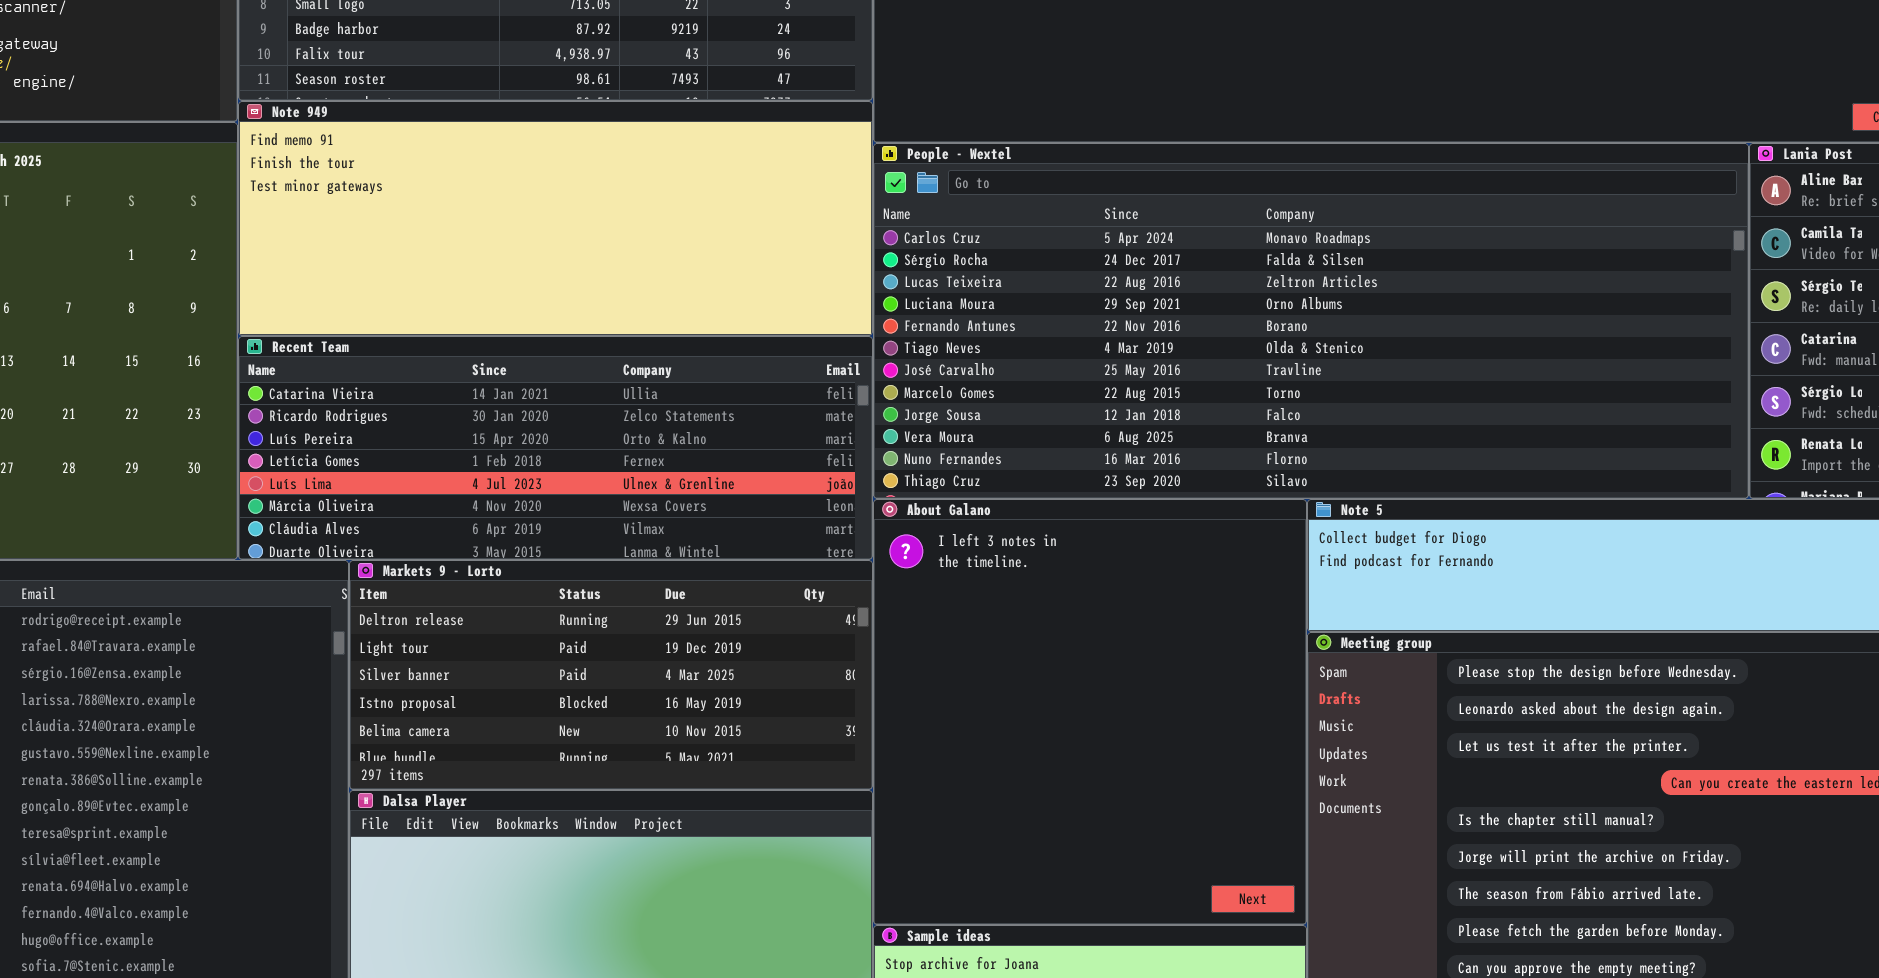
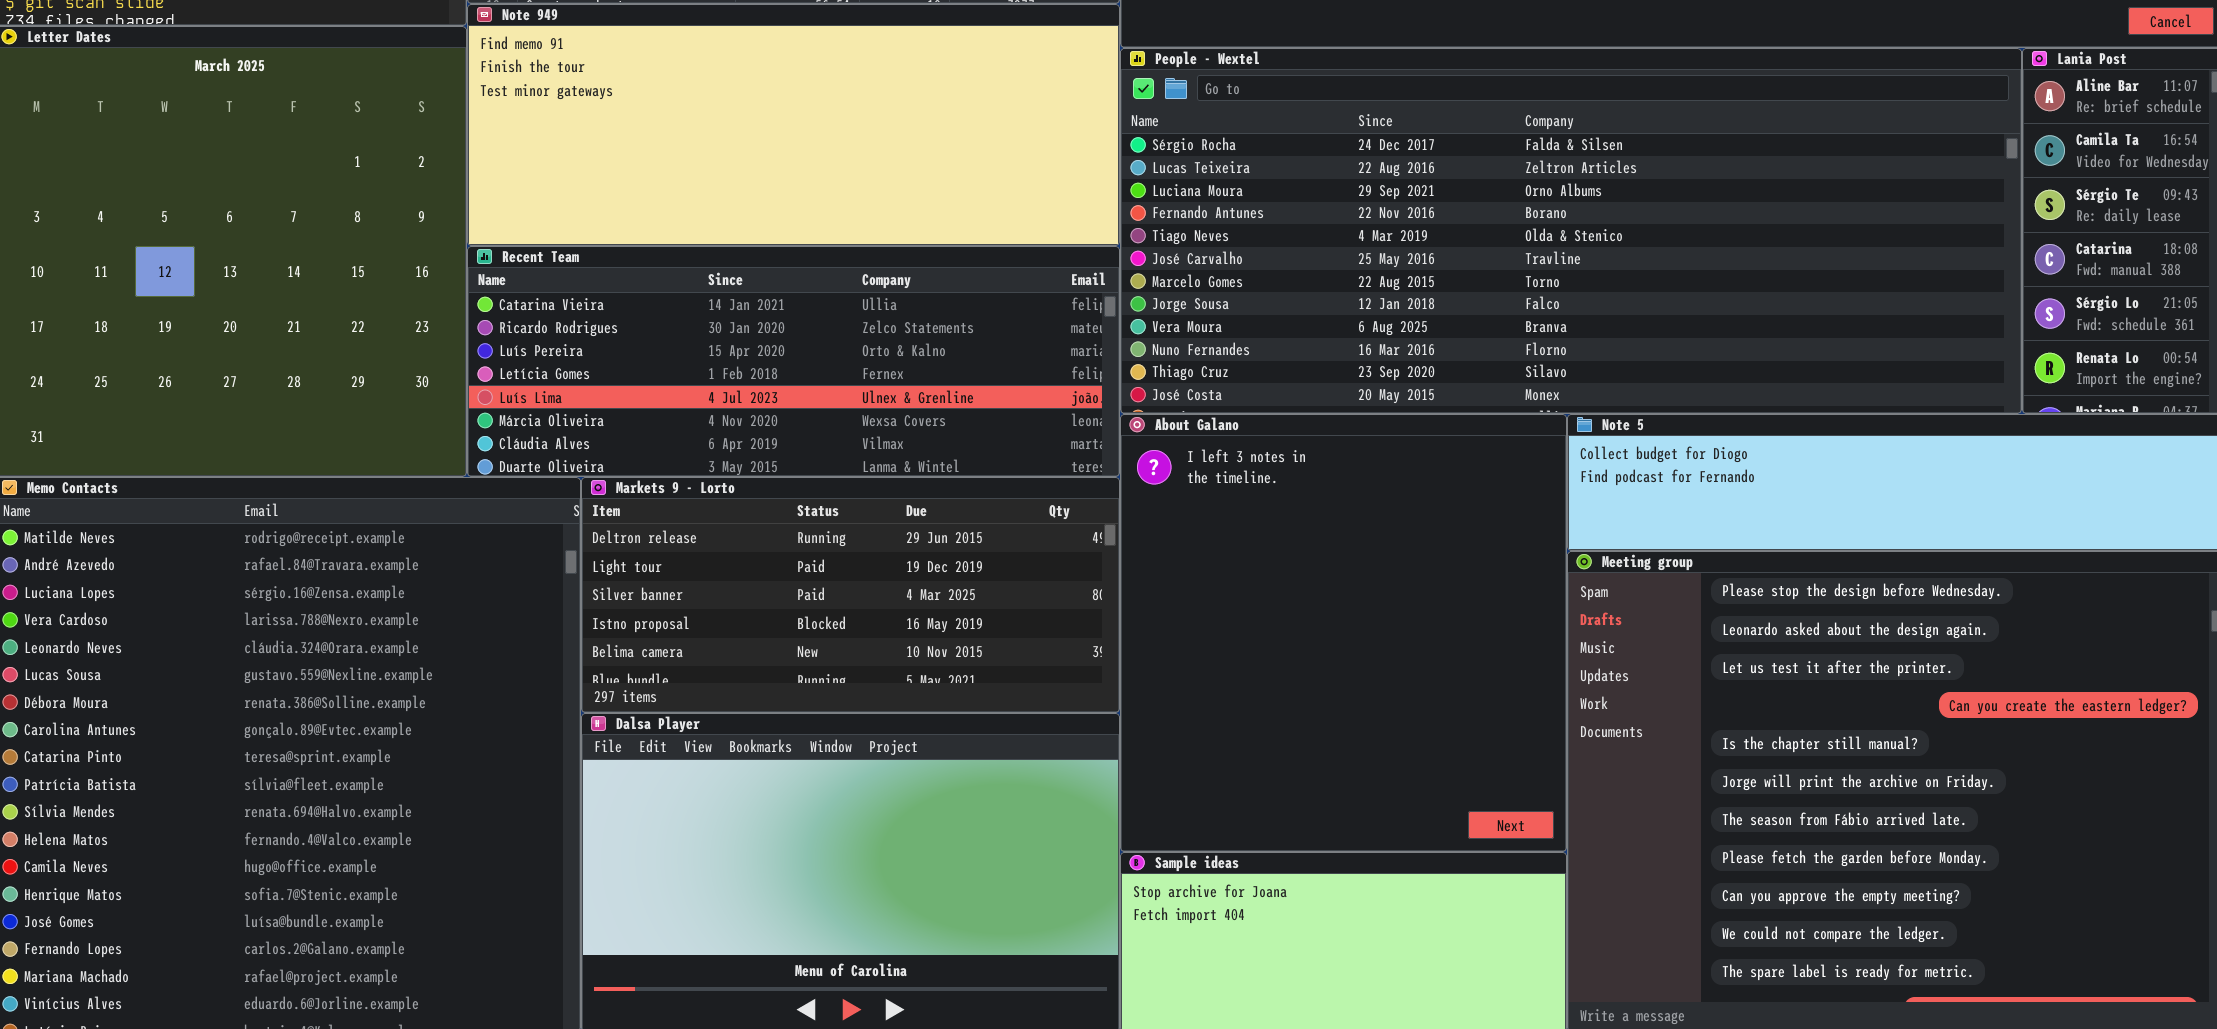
People - Wextel: [873,143,1749,499] -> [1120,48,2022,414], scrolled down 1 row

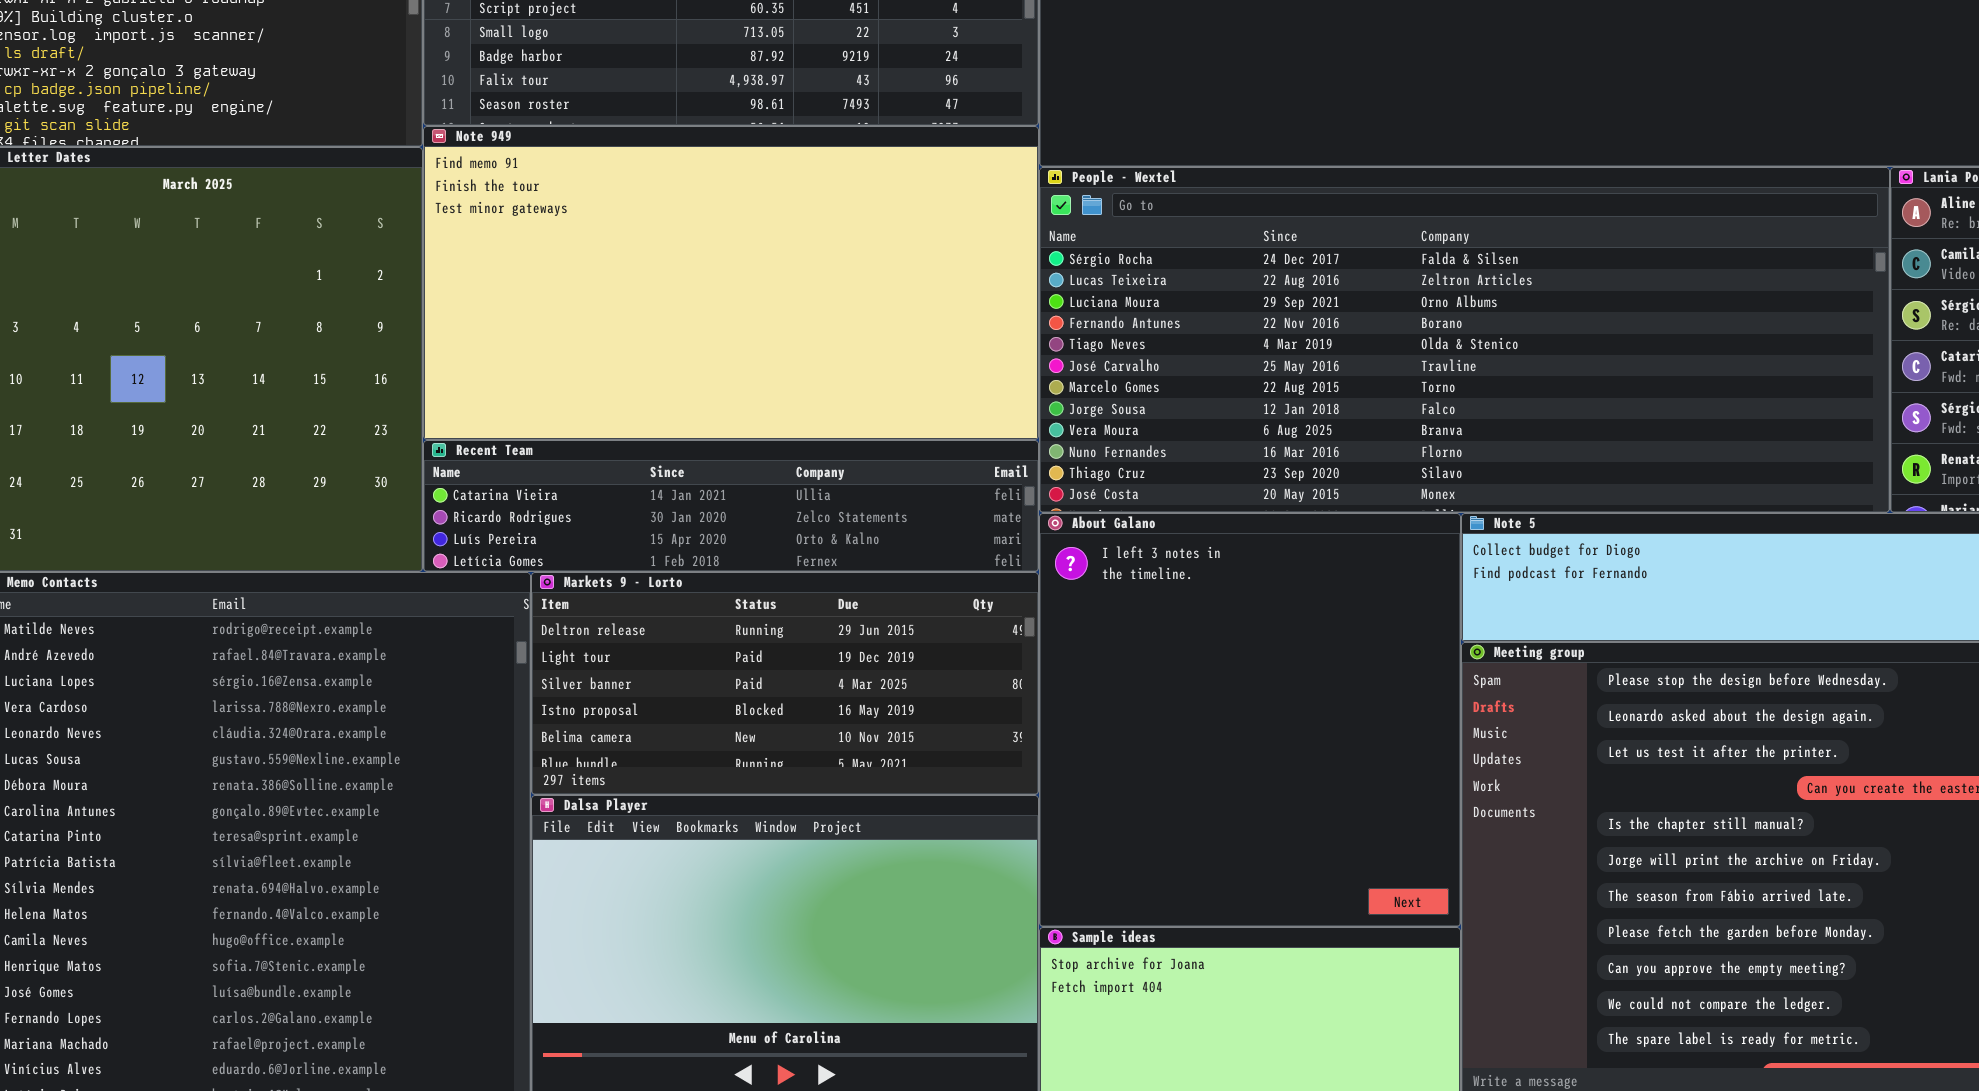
Note 949: [467,4,1120,246] -> [423,126,1039,440], resized
Recent Team: [467,246,1120,477] -> [423,440,1039,572], resized

